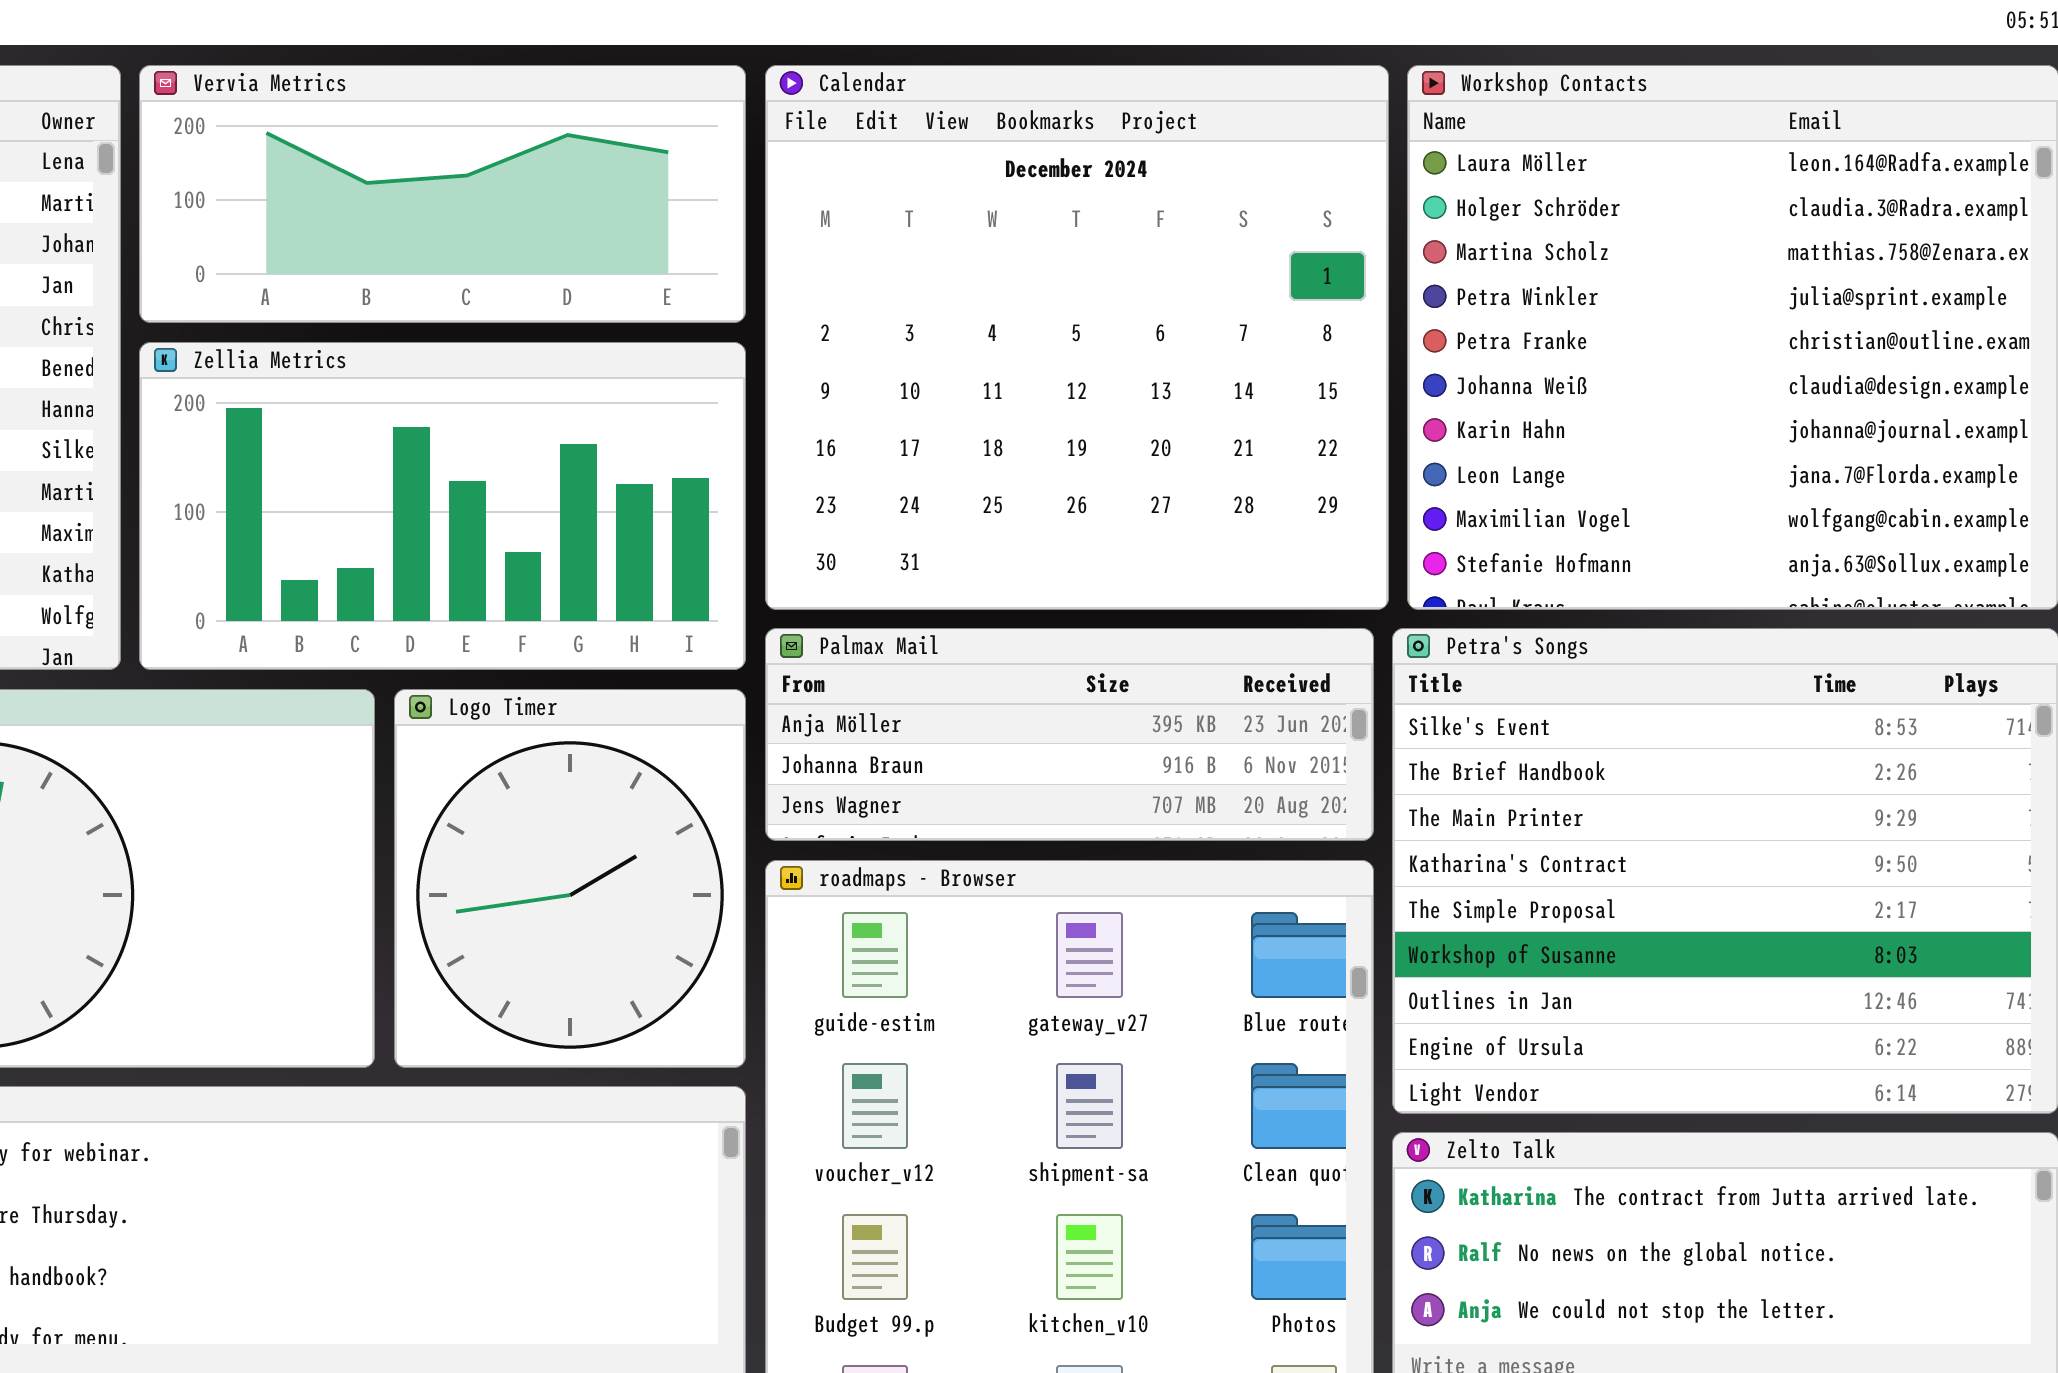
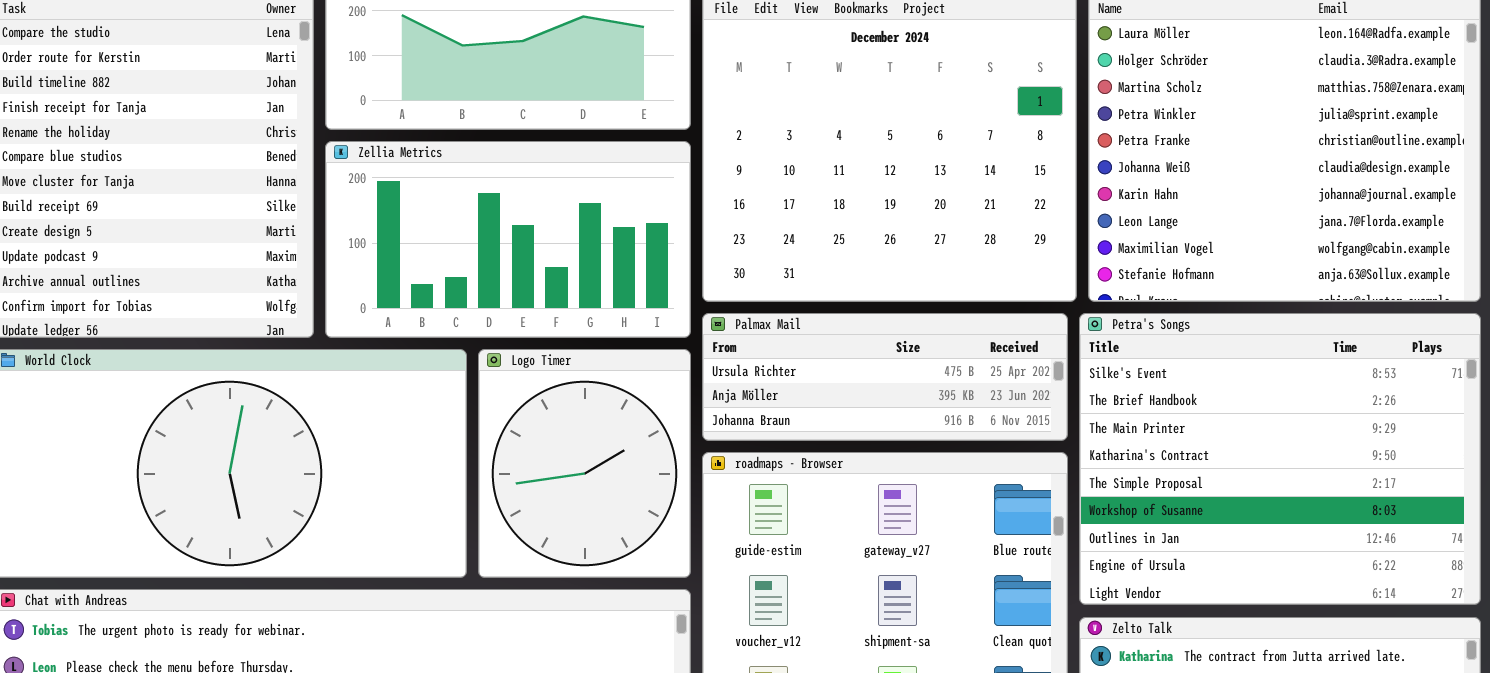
Palmax Mail: [765,628,1374,841] -> [702,313,1068,441], scrolled up 1 row

